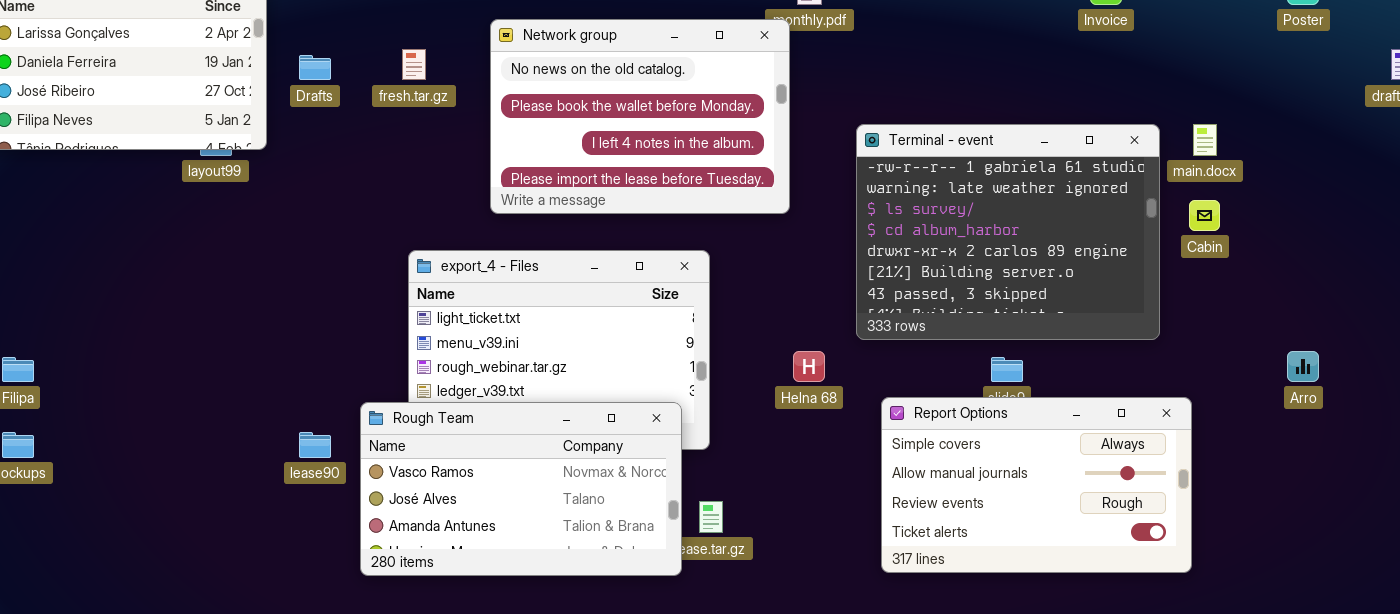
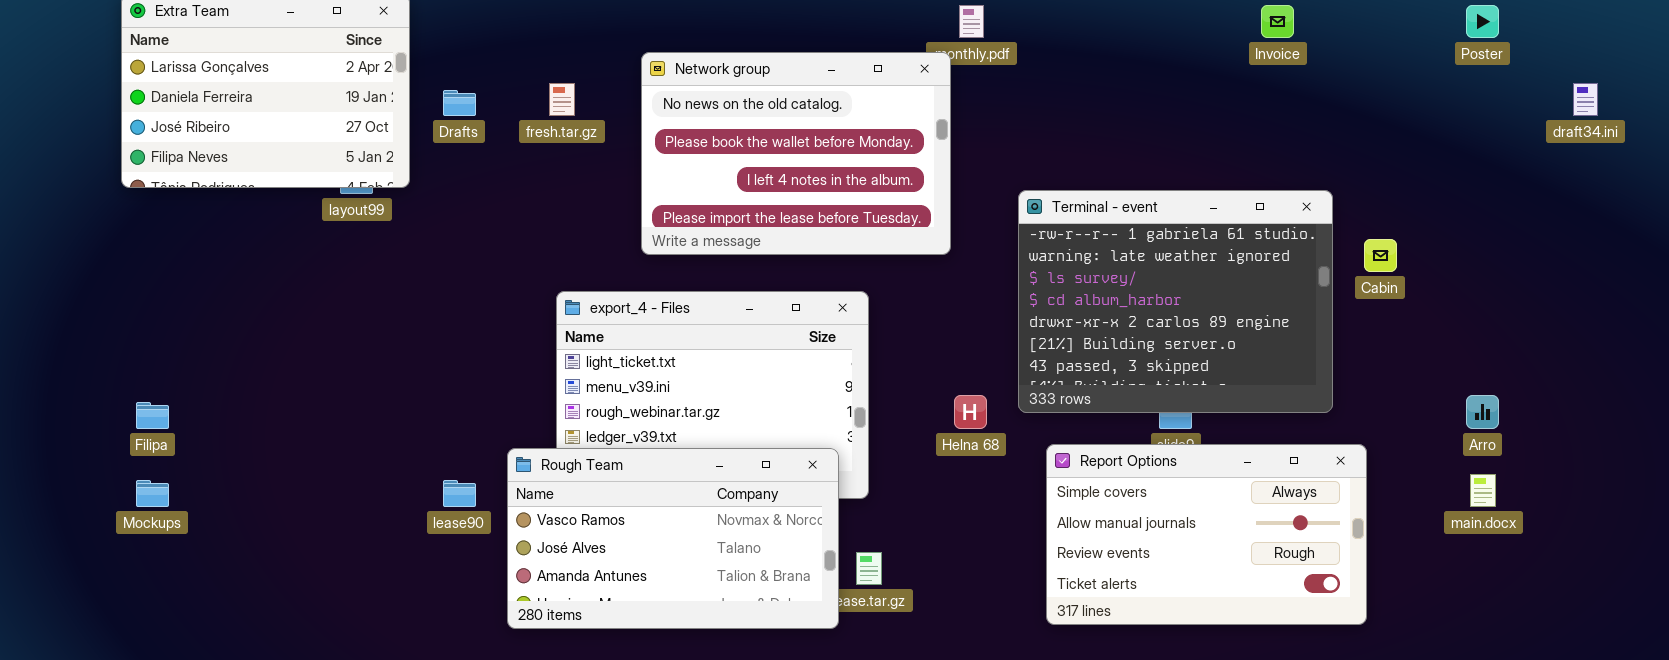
Terminal - event: [856,124,1160,340] -> [1018,190,1333,413], moved
main.docx: [1193,124,1217,156] -> [1470,474,1496,507], moved

